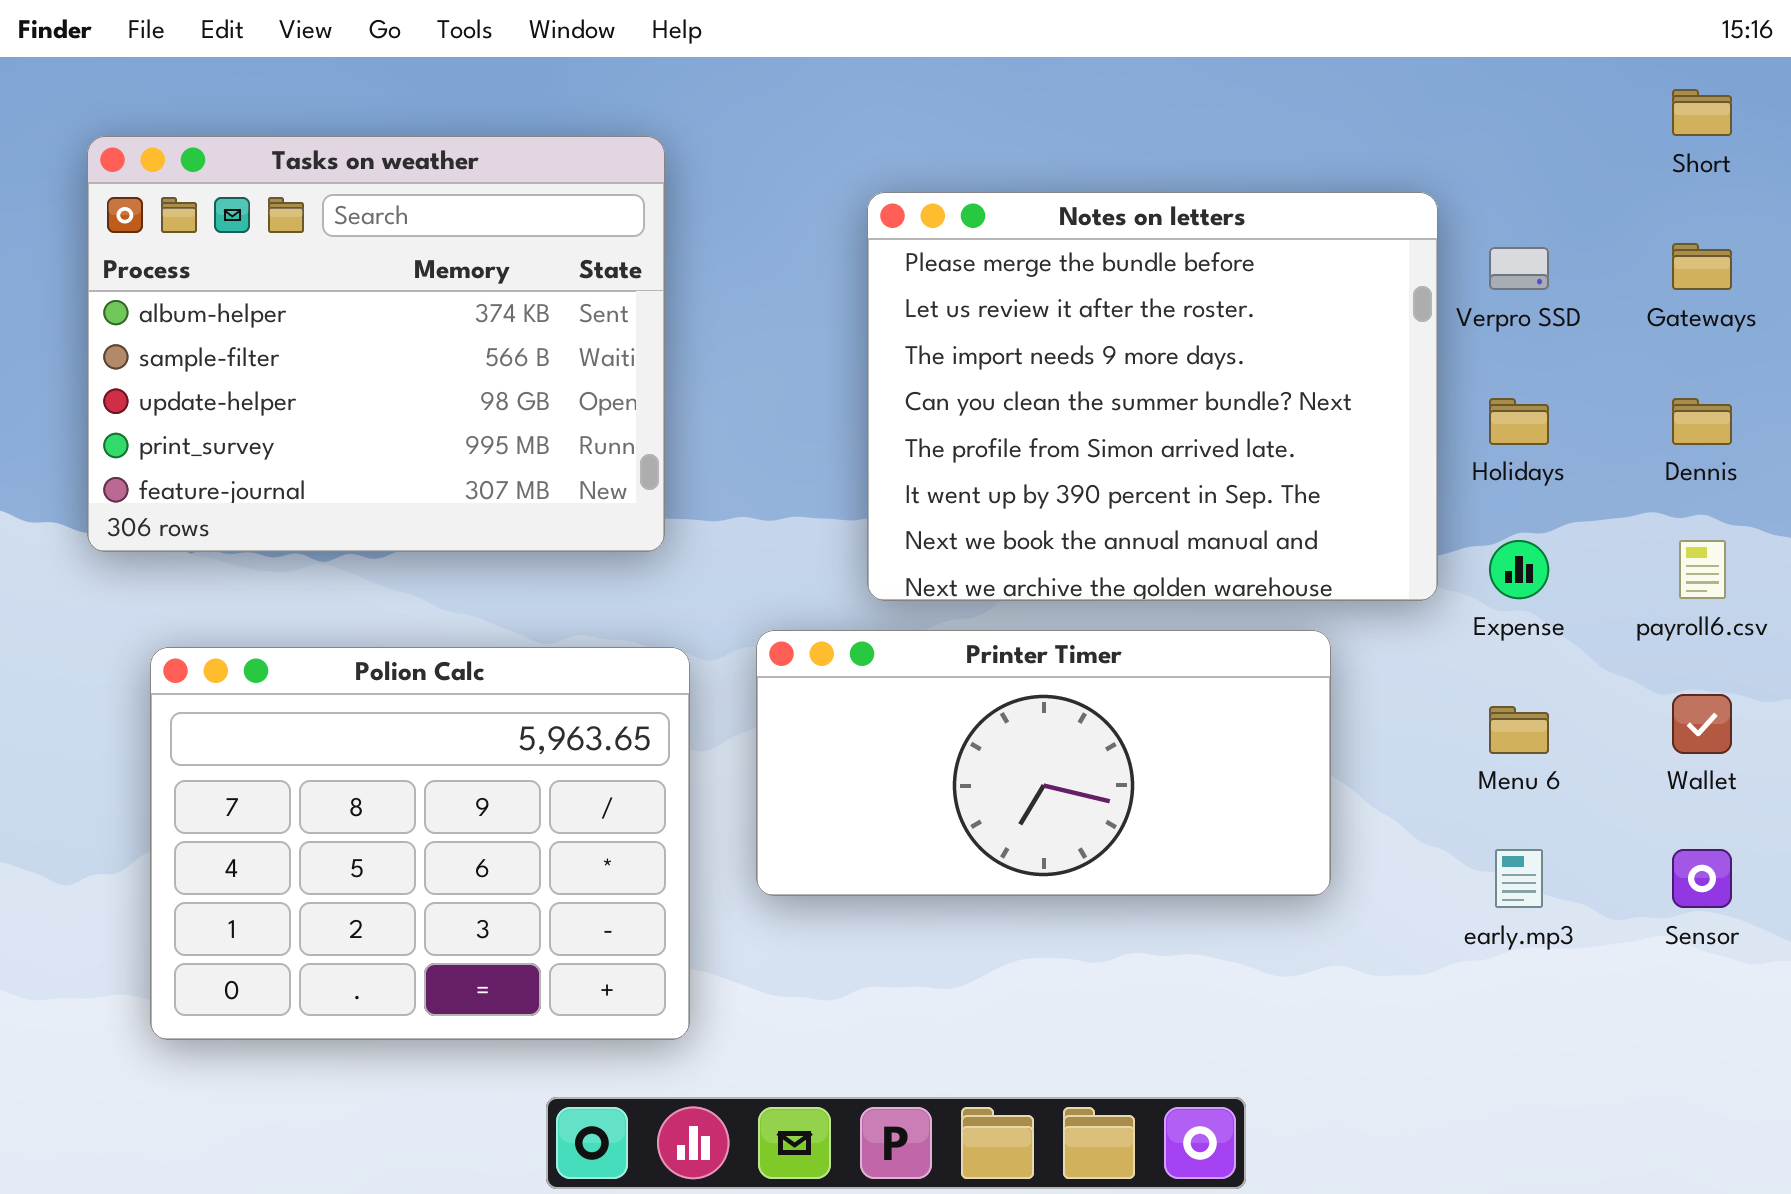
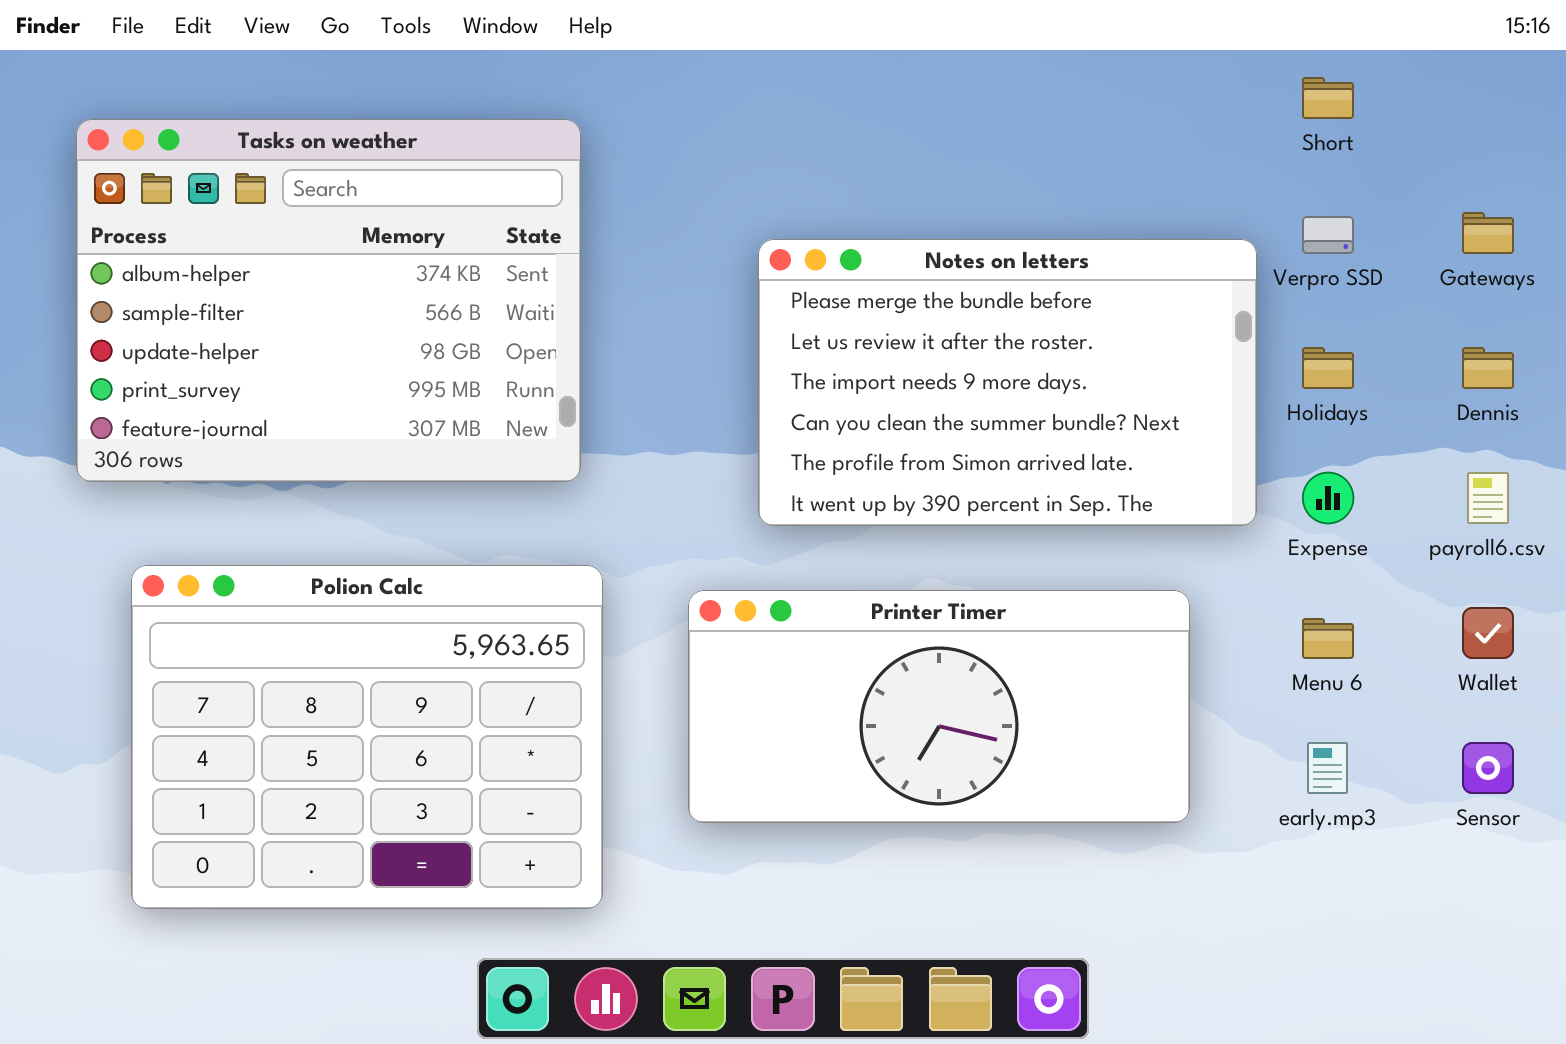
Short: [1672,89,1732,136] -> [1302,77,1354,119], moved
Notes on letters: [867,192,1438,601] -> [758,239,1257,526], resized
Printer Timer: [756,630,1331,896] -> [688,590,1190,823], moved

